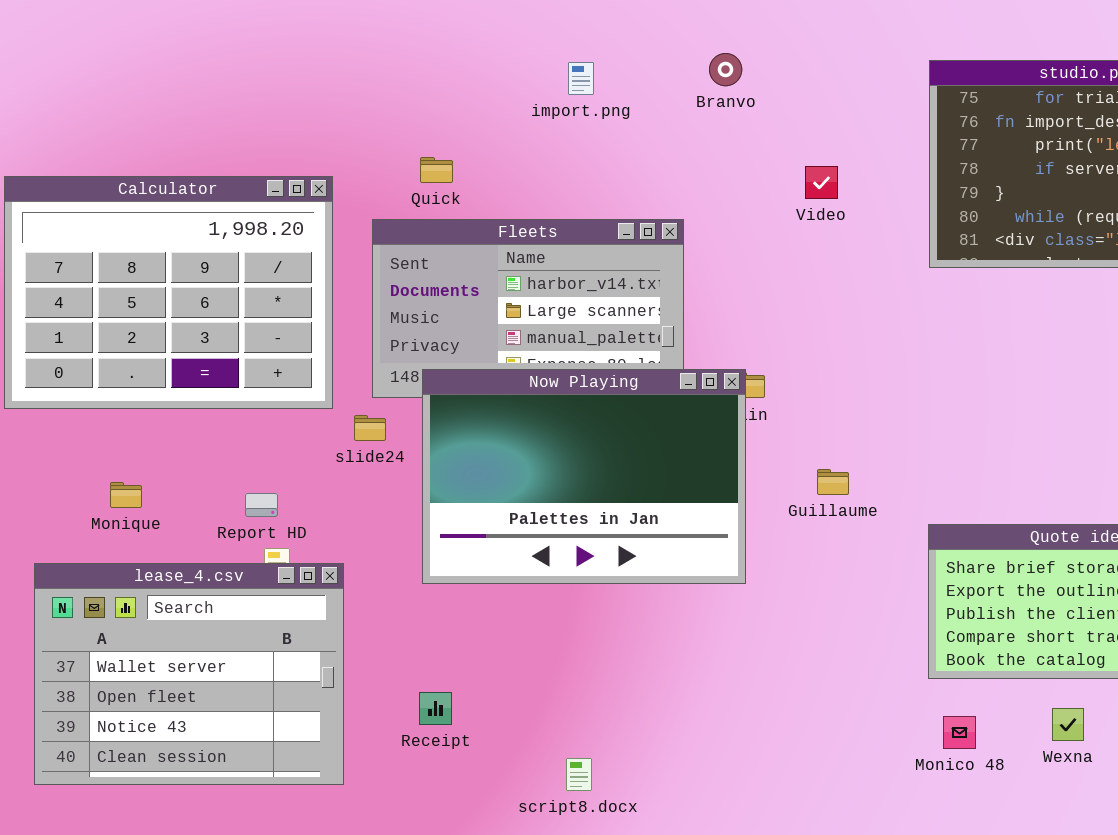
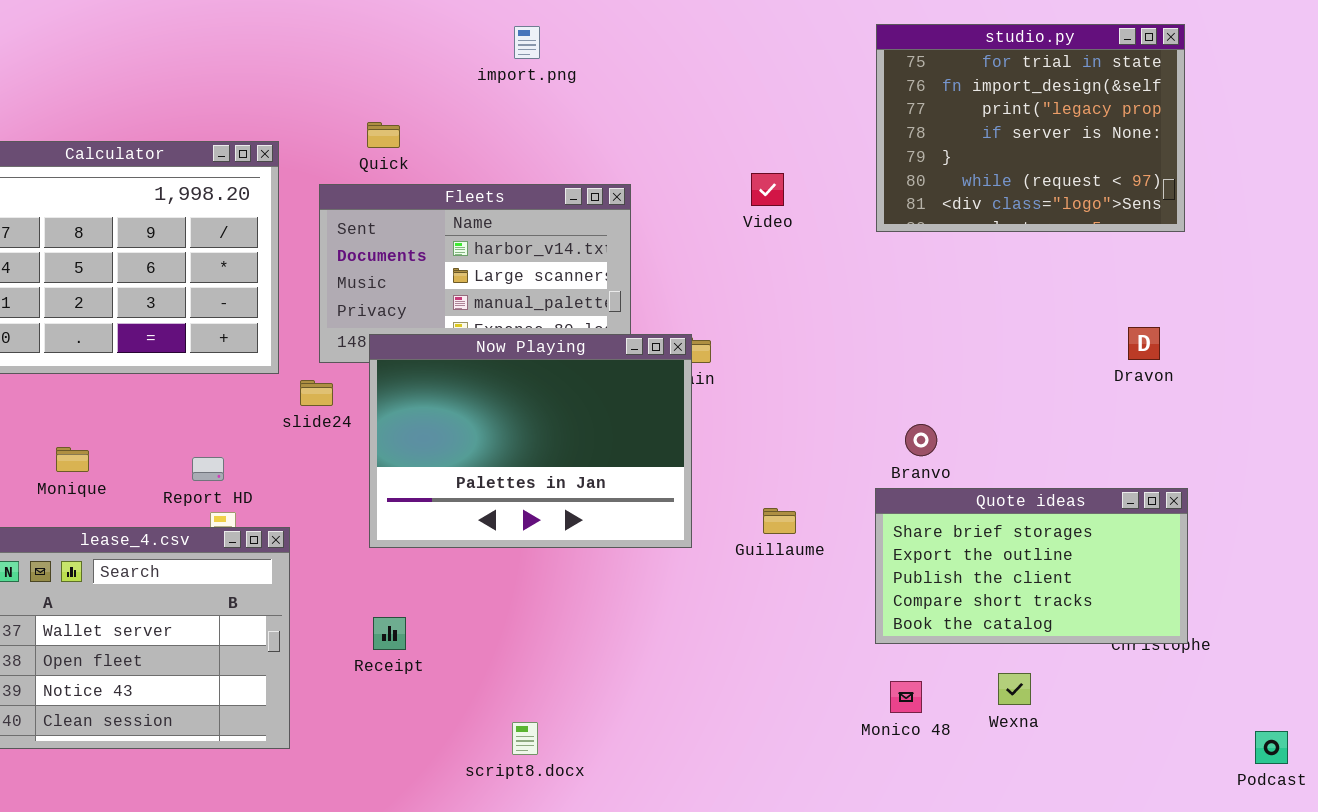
Branvo: [709,53,742,86] -> [905,424,937,456], moved
Video: [805,166,838,199] -> [751,173,784,206], moved
Guillaume: [817,469,849,495] -> [763,508,796,534], moved
Receipt: [419,692,452,725] -> [373,617,406,650], moved

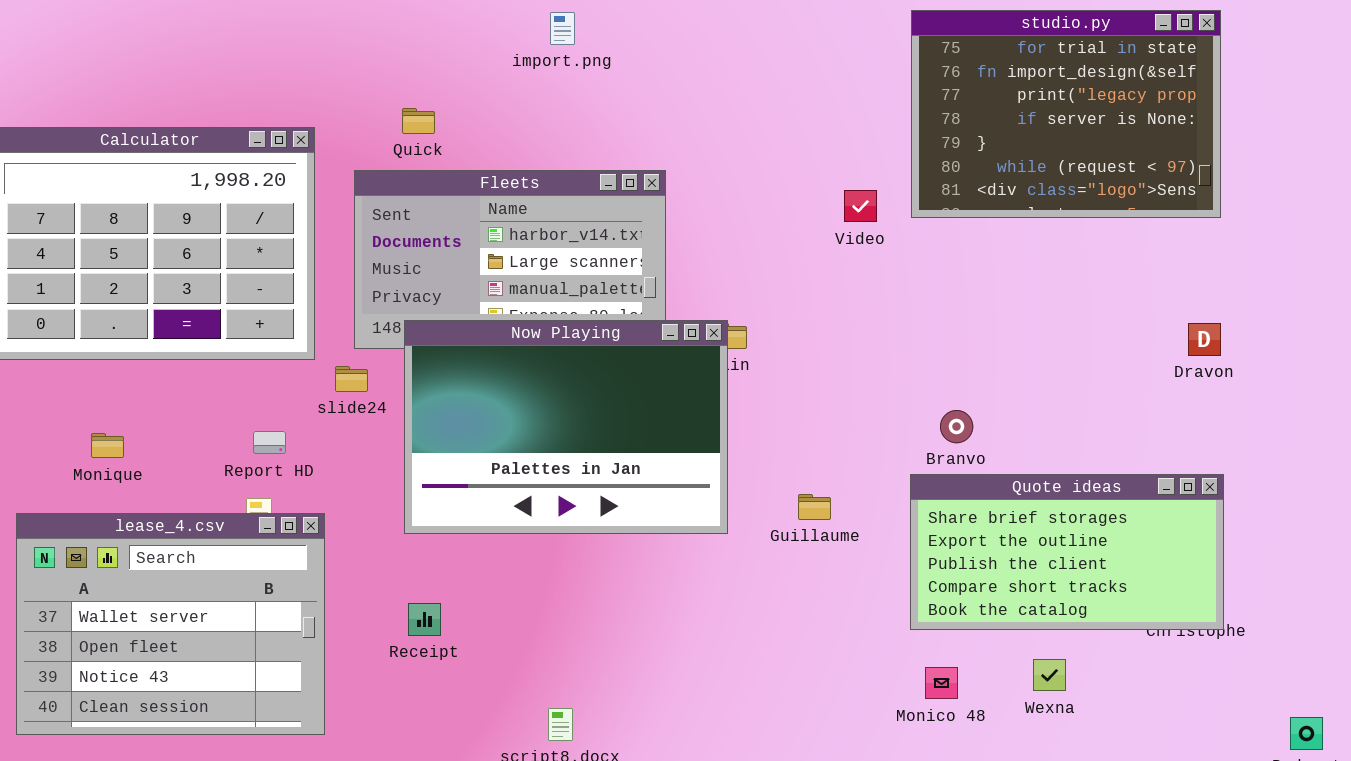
Video: [751,173,784,206] -> [844,190,877,222], moved
Dravon: [1128,327,1160,360] -> [1188,323,1221,356], moved
Report HD: [192,457,224,481] -> [253,431,286,454], moved

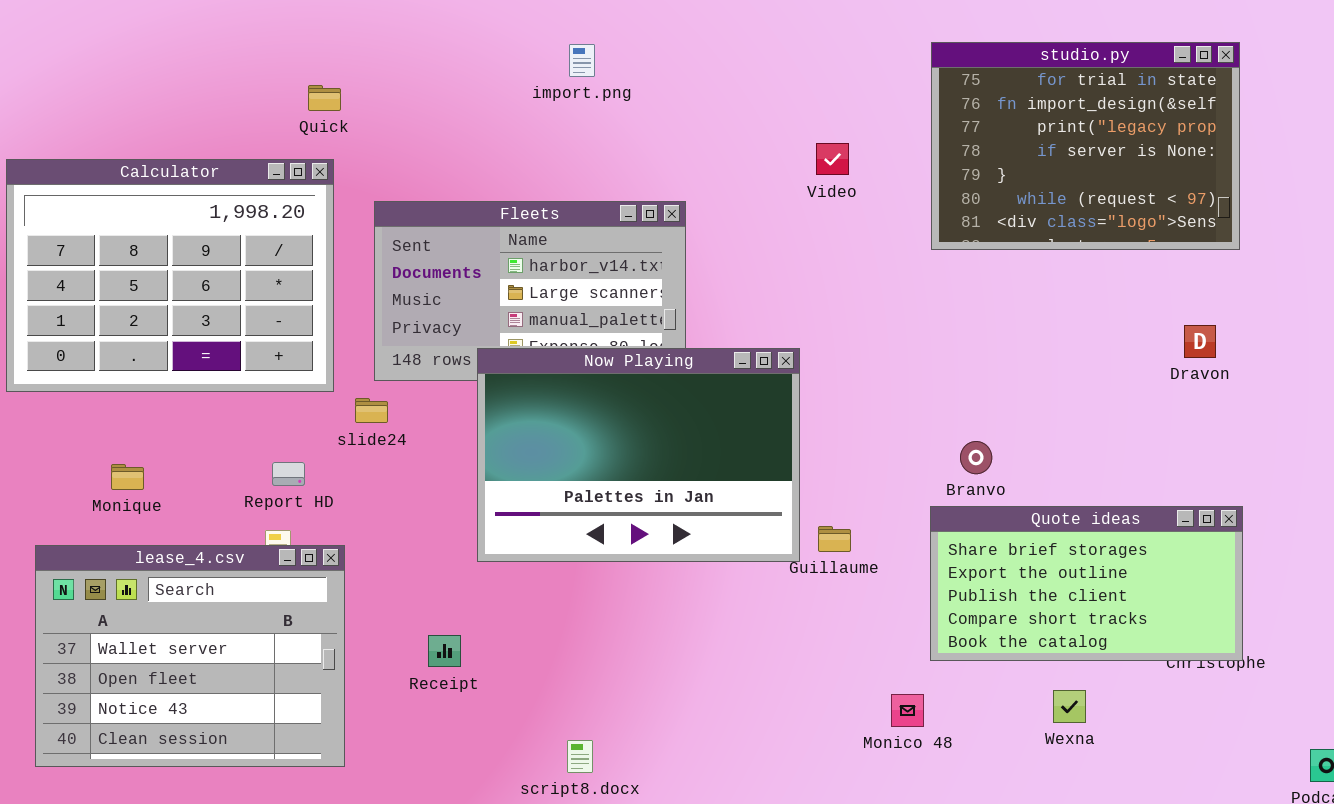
Quick: [402,108,435,134] -> [308,85,341,111], moved
Video: [844,190,877,222] -> [816,143,849,175], moved
Now Playing: [404,320,728,534] -> [477,348,800,562], moved
Dravon: [1188,323,1221,356] -> [1184,325,1216,358], moved
Monico 48: [925,667,958,699] -> [891,694,924,727], moved

